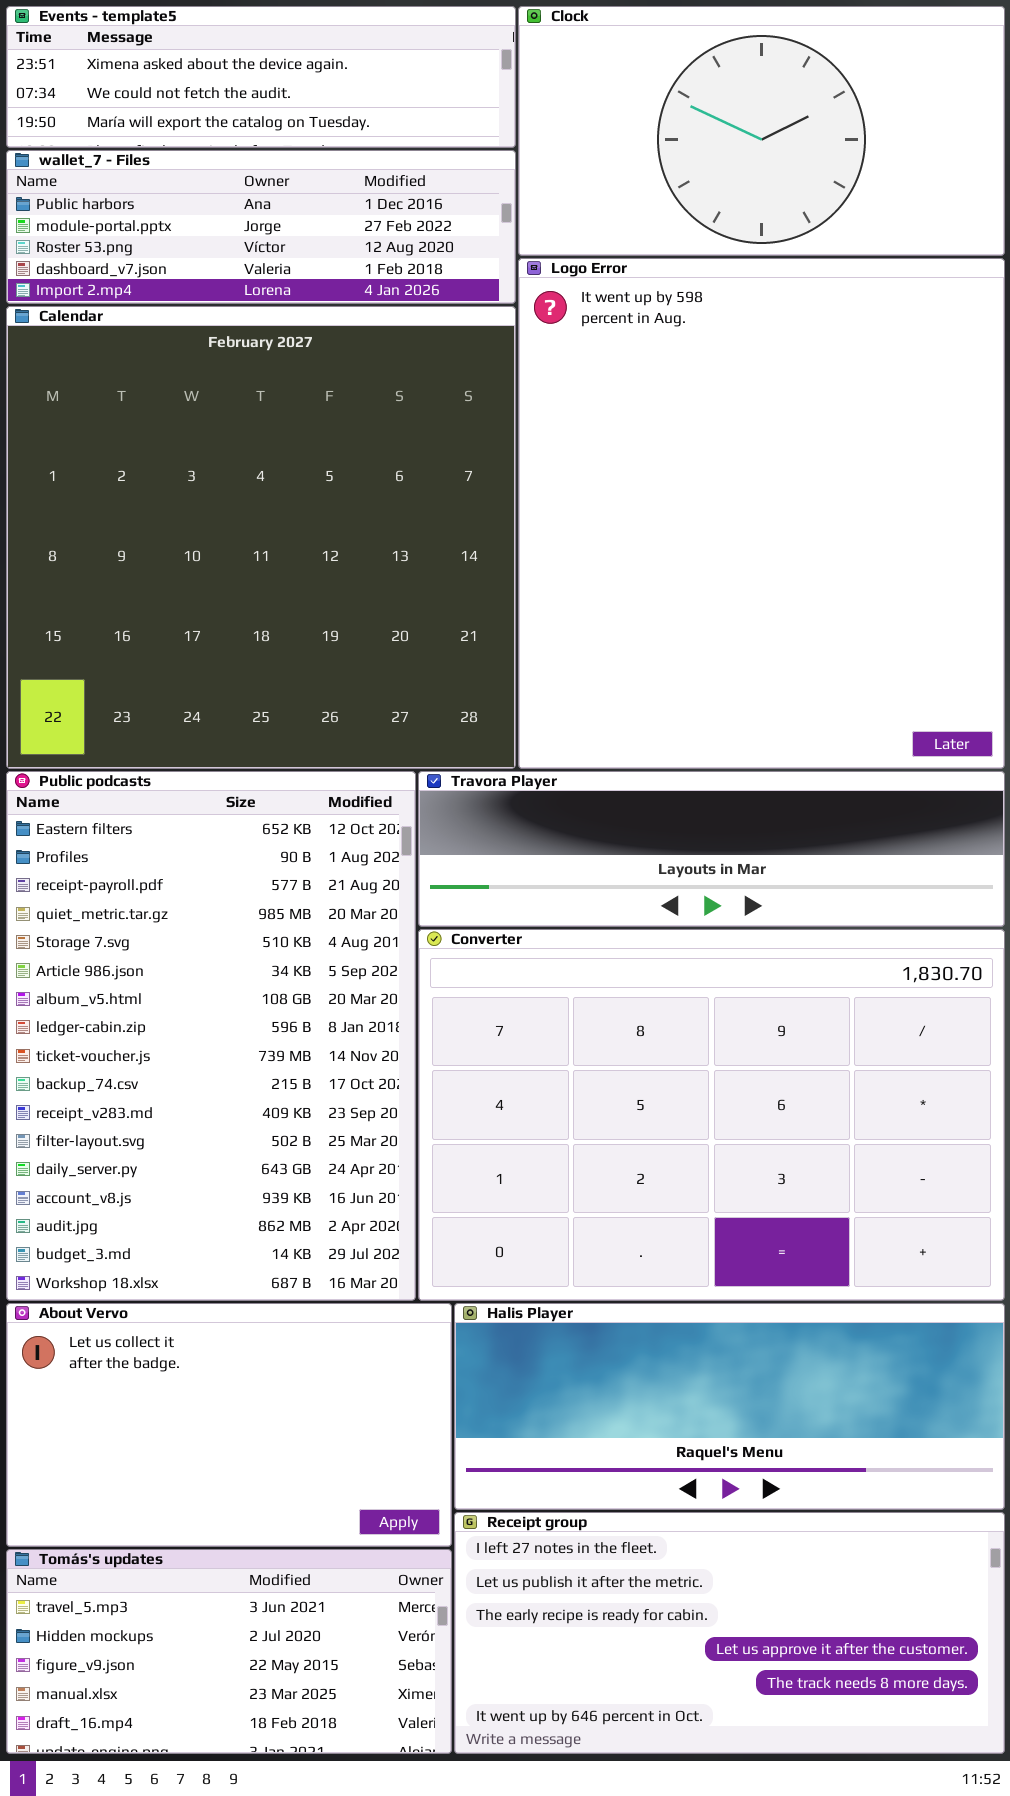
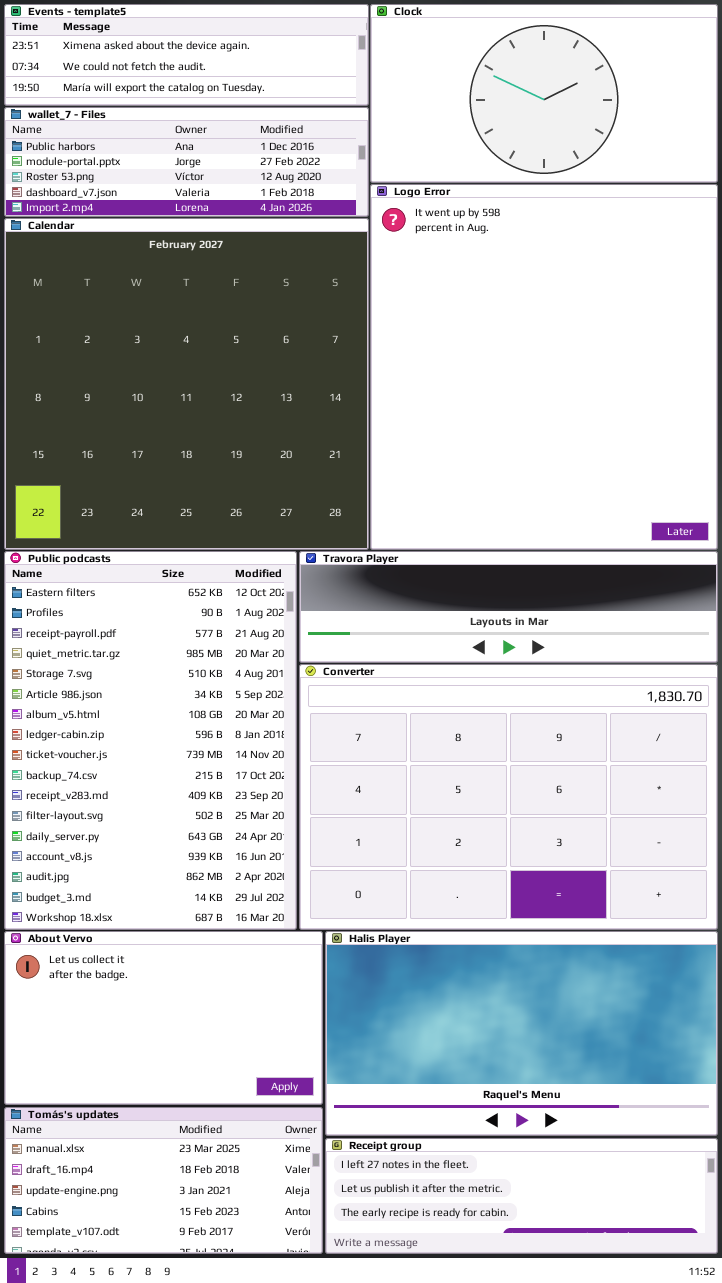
Halis Player: [454,1303,1005,1510] -> [325,931,718,1136], resized
Receipt group: [454,1512,1005,1754] -> [325,1138,718,1254], resized
Tomás's updates: [6,1549,452,1754] -> [4,1107,323,1254], scrolled down 3 rows

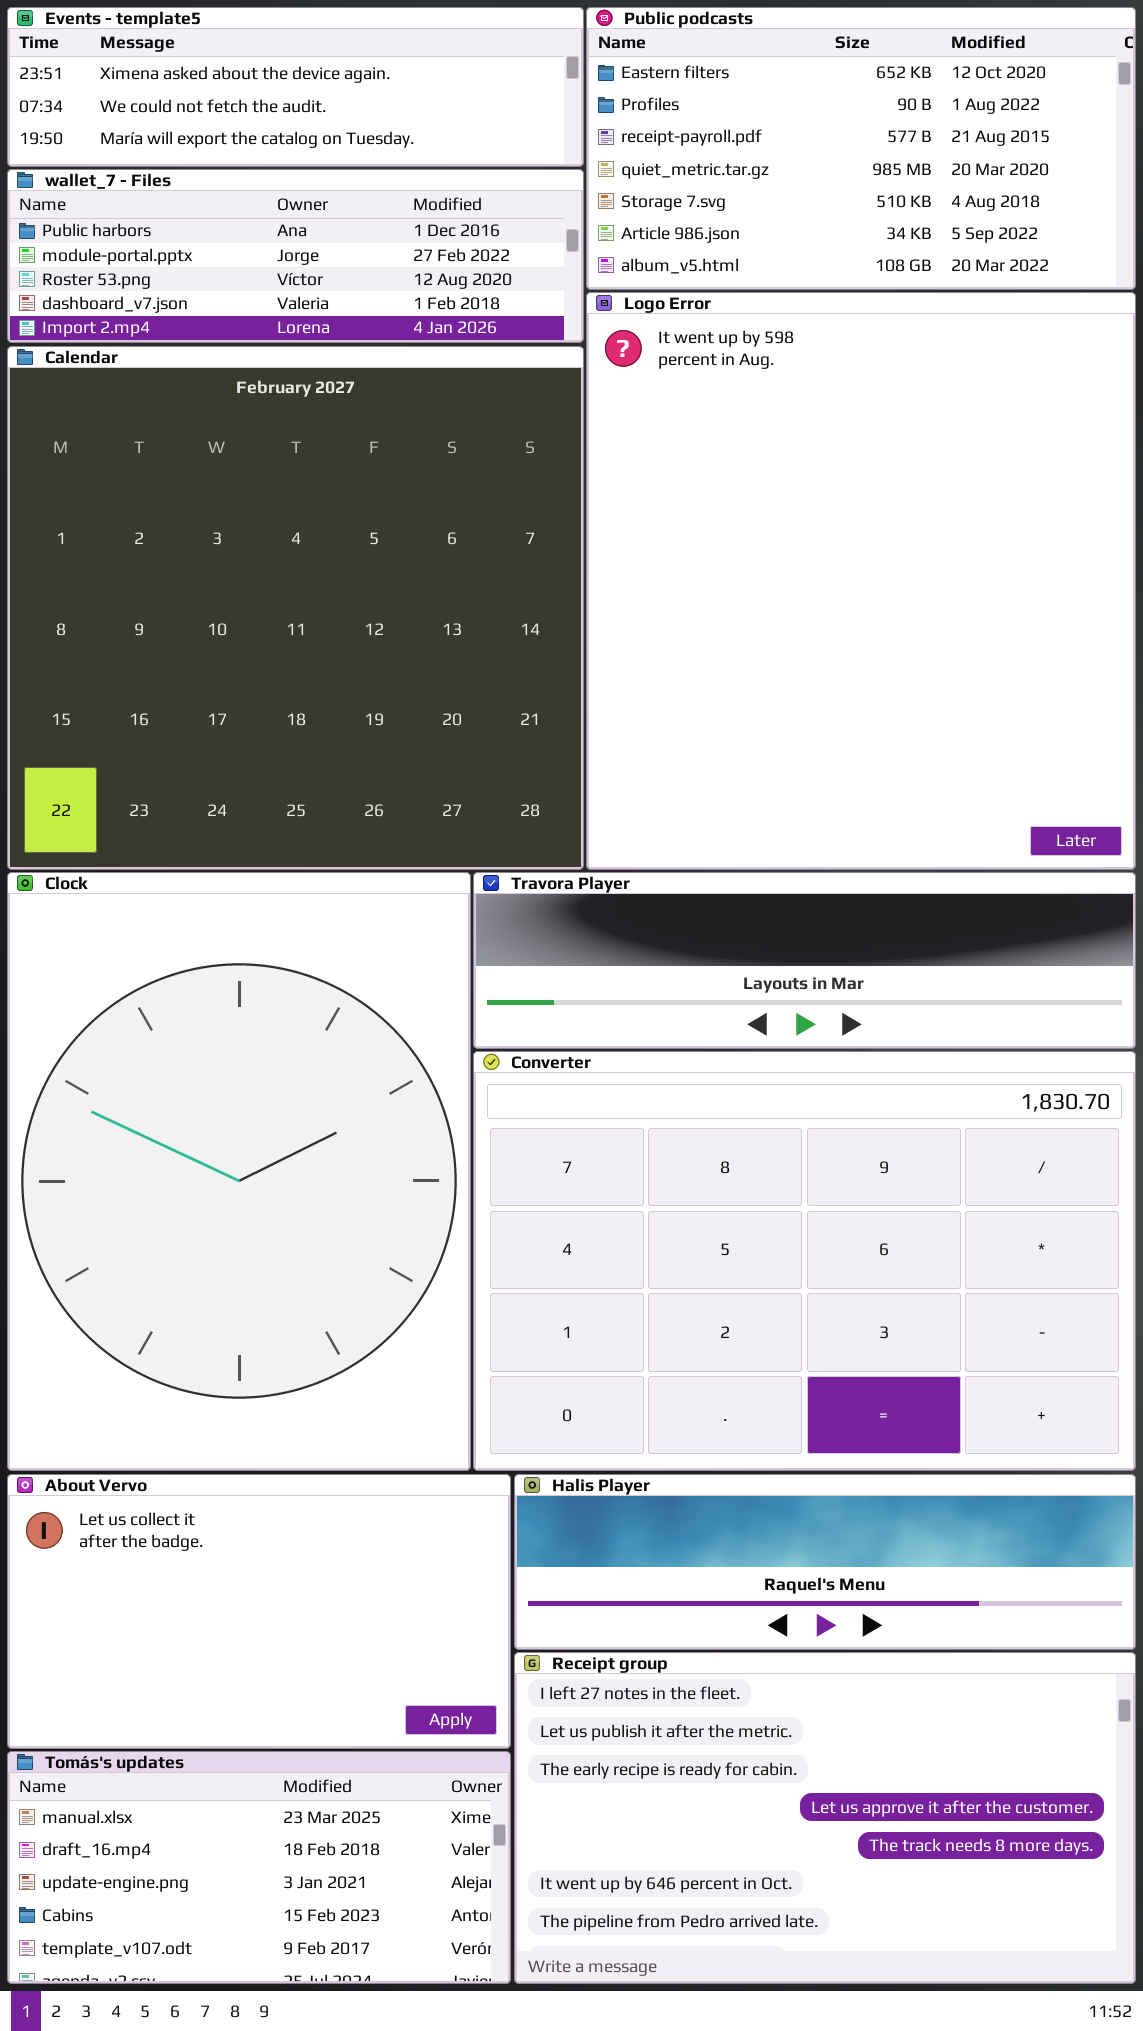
Clock: [370,4,718,183] -> [7,872,471,1471], moved, resized
Public podcasts: [4,551,297,930] -> [586,7,1136,290], moved, resized
Halis Player: [325,931,718,1136] -> [514,1474,1136,1650], resized
Receipt group: [325,1138,718,1254] -> [514,1652,1136,1984], resized

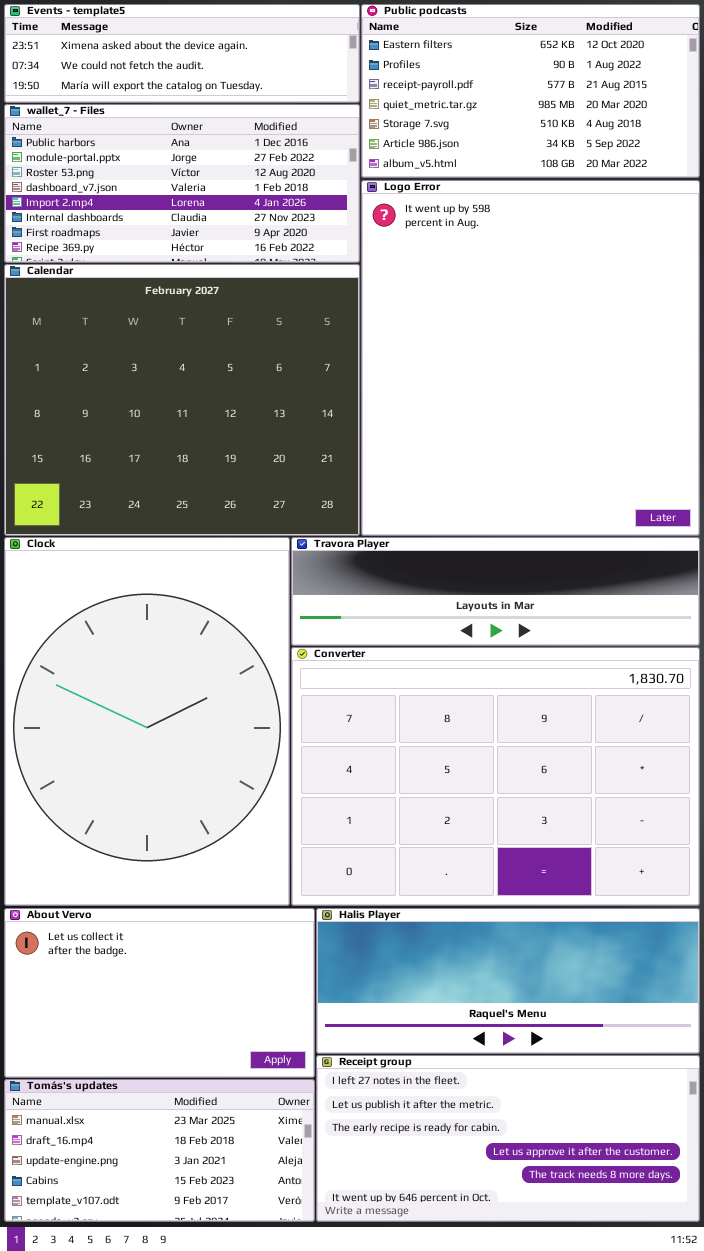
wallet_7 - Files: [7,169,584,343] -> [4,104,360,263], resized
Calendar: [7,346,584,870] -> [4,264,360,536], resized
Halis Player: [514,1474,1136,1650] -> [316,908,700,1054], resized
Receipt group: [514,1652,1136,1984] -> [316,1055,700,1222], resized

